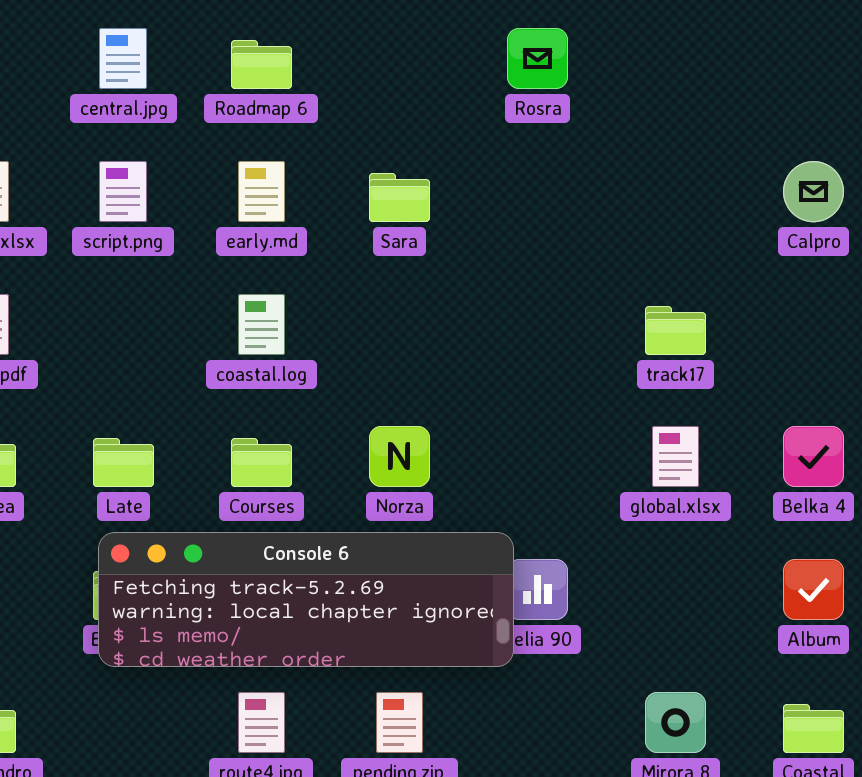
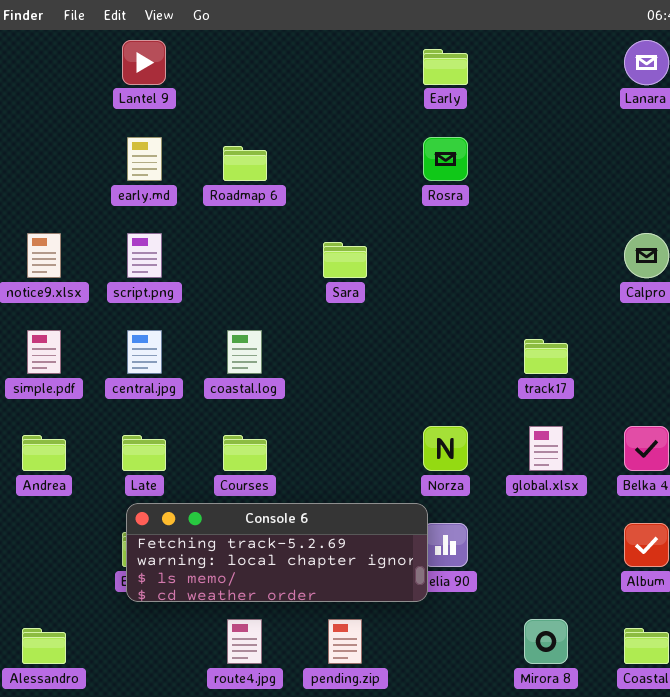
central.jpg: [99,28,147,89] -> [127,330,162,374], moved
early.md: [238,161,285,222] -> [127,137,162,181], moved
Norza: [369,426,430,487] -> [423,426,468,471], moved

